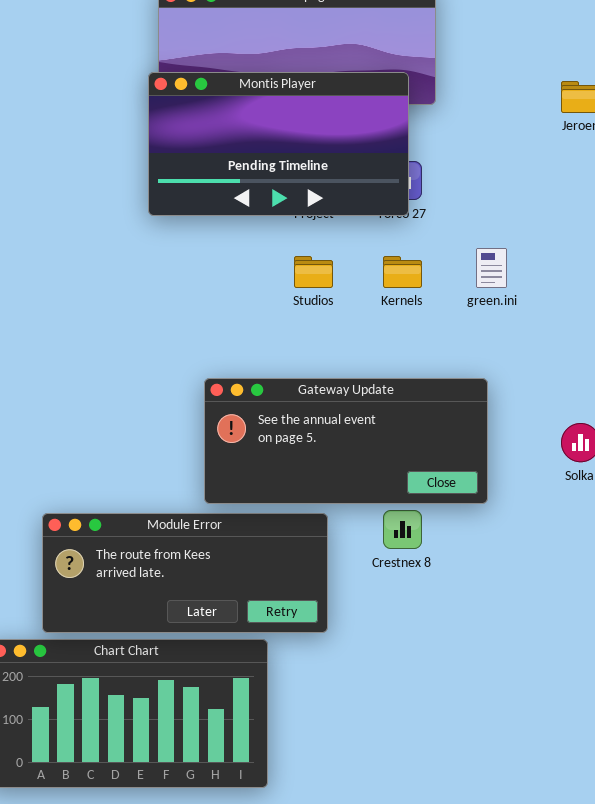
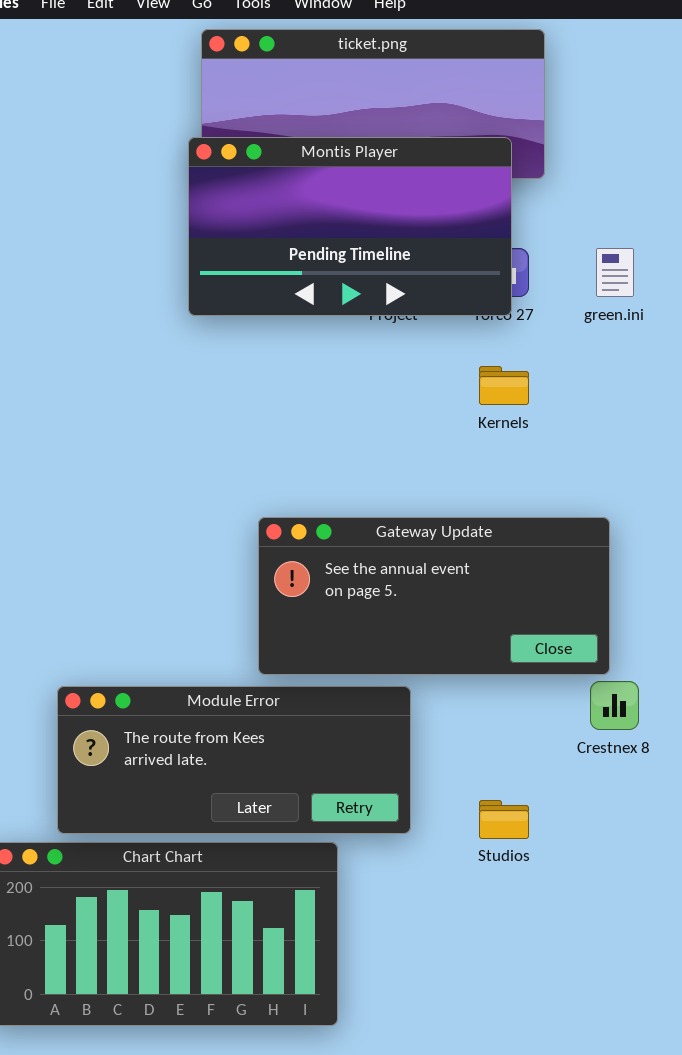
green.ini: [476,248,507,288] -> [596,248,634,297], moved
Studios: [294,256,333,288] -> [479,800,529,839], moved
Crestnex 8: [383,510,422,549] -> [590,681,639,730], moved

